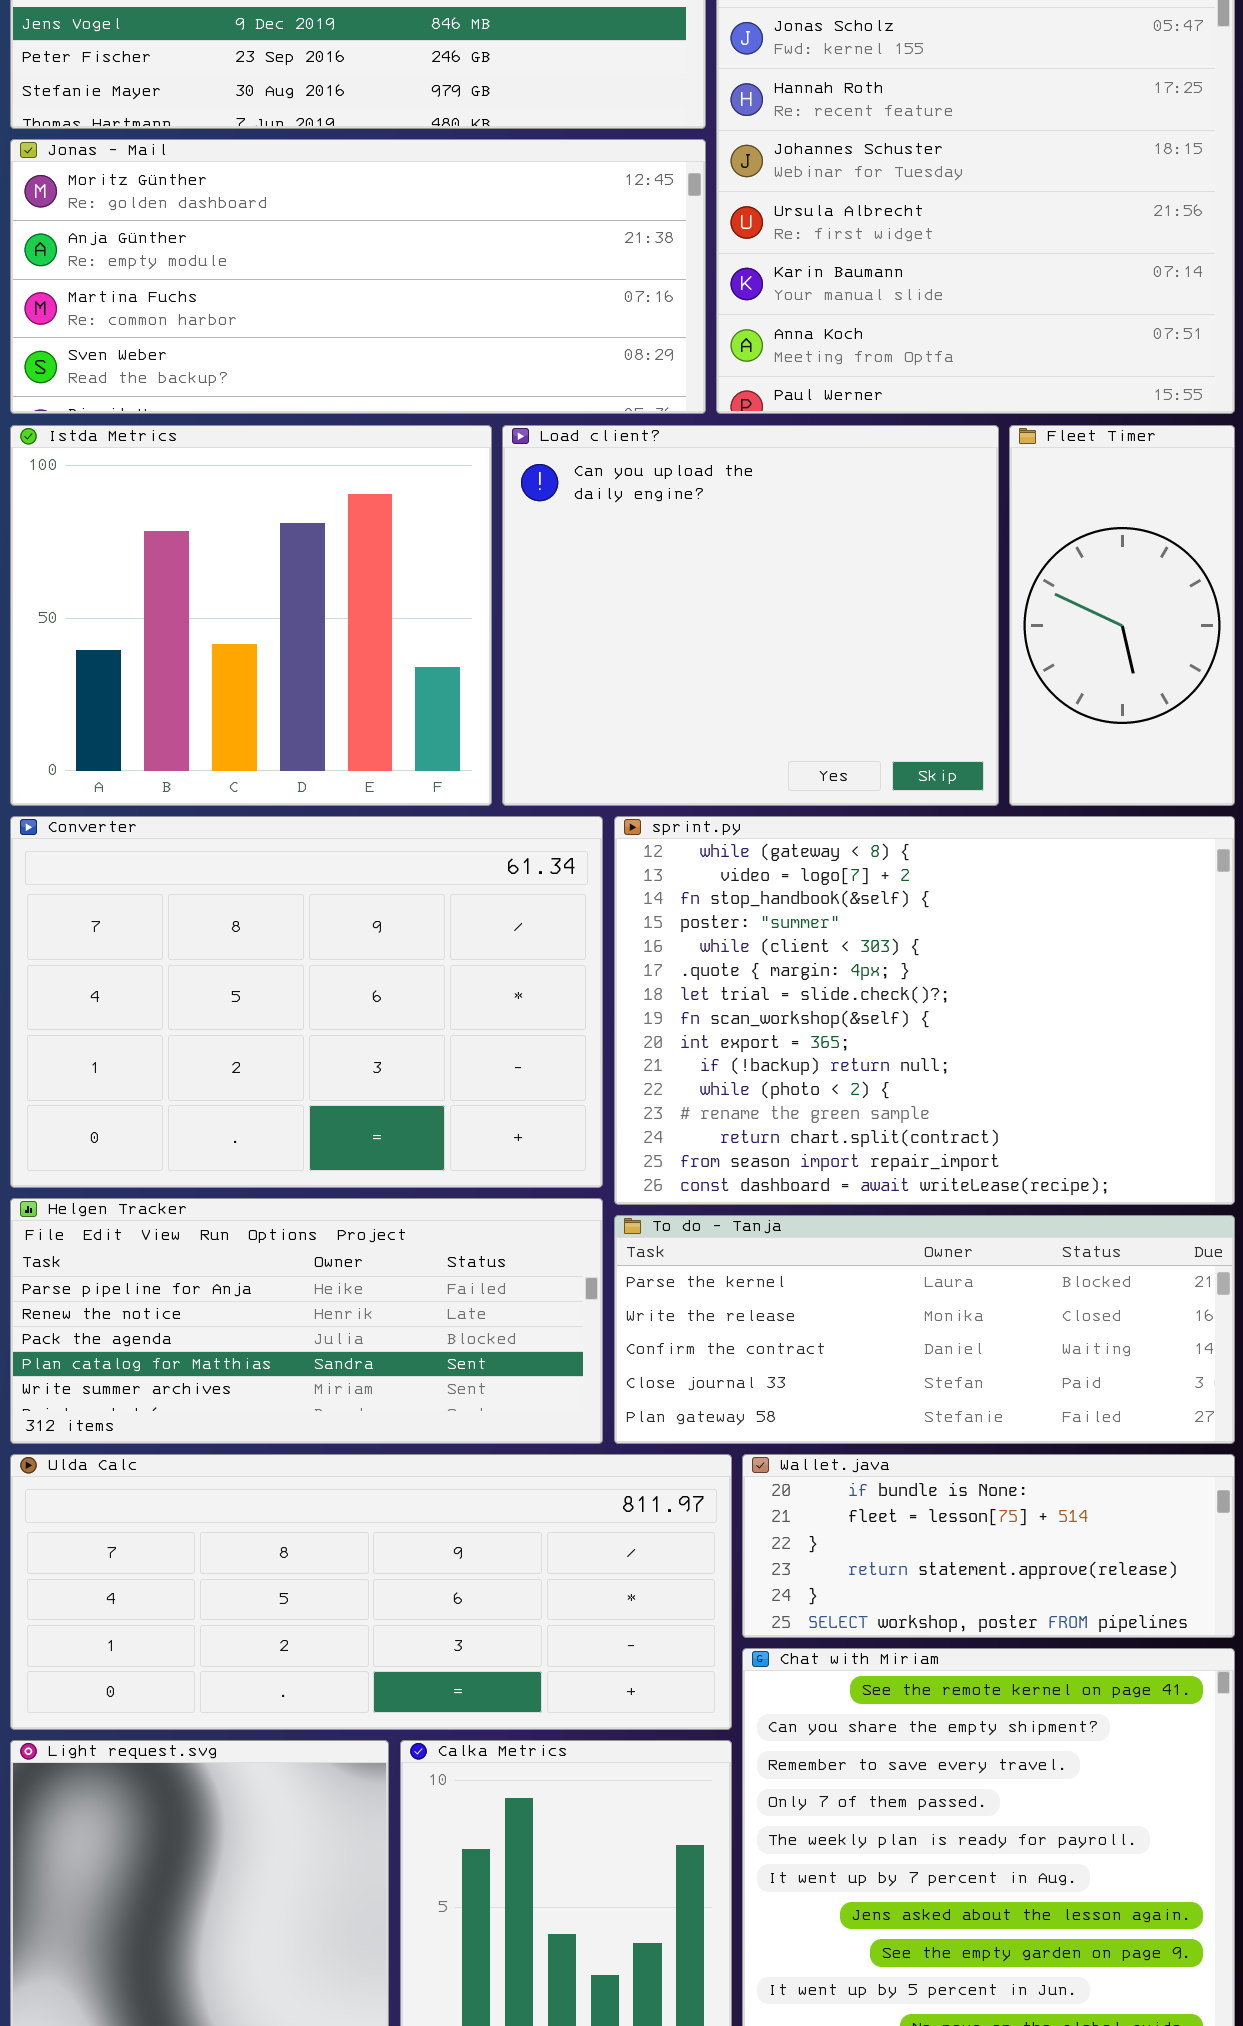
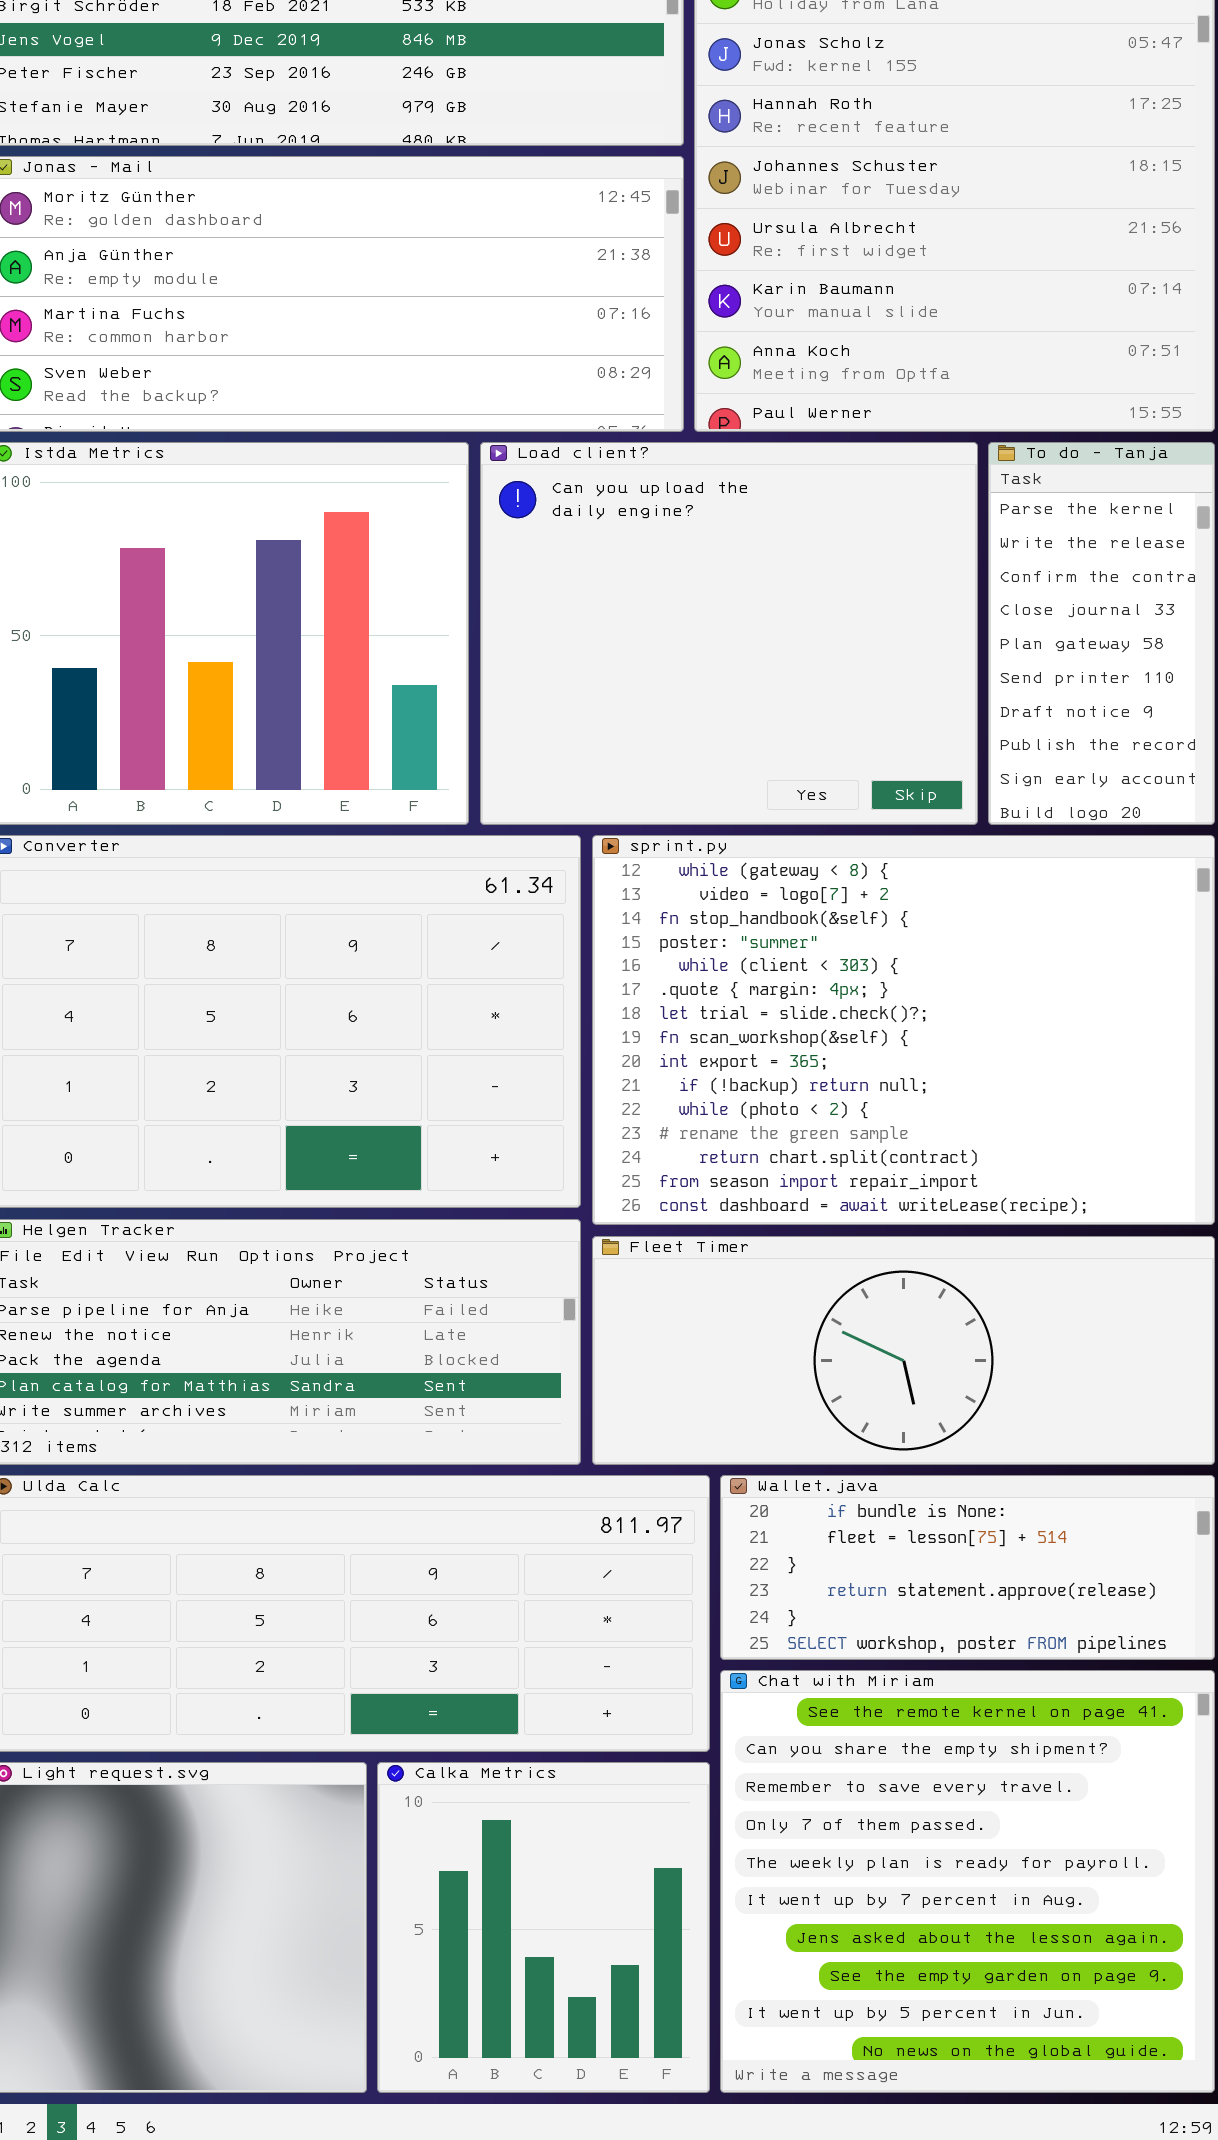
Fleet Timer: [1009,425,1235,806] -> [592,1236,1215,1465], moved, resized
To do - Tanja: [614,1215,1235,1444] -> [988,442,1215,825], moved, resized

